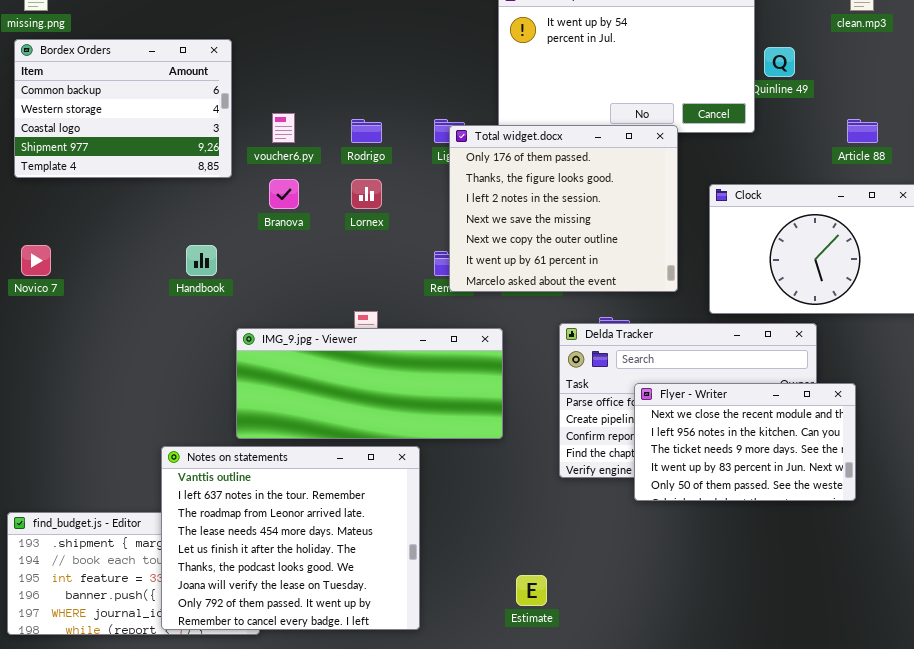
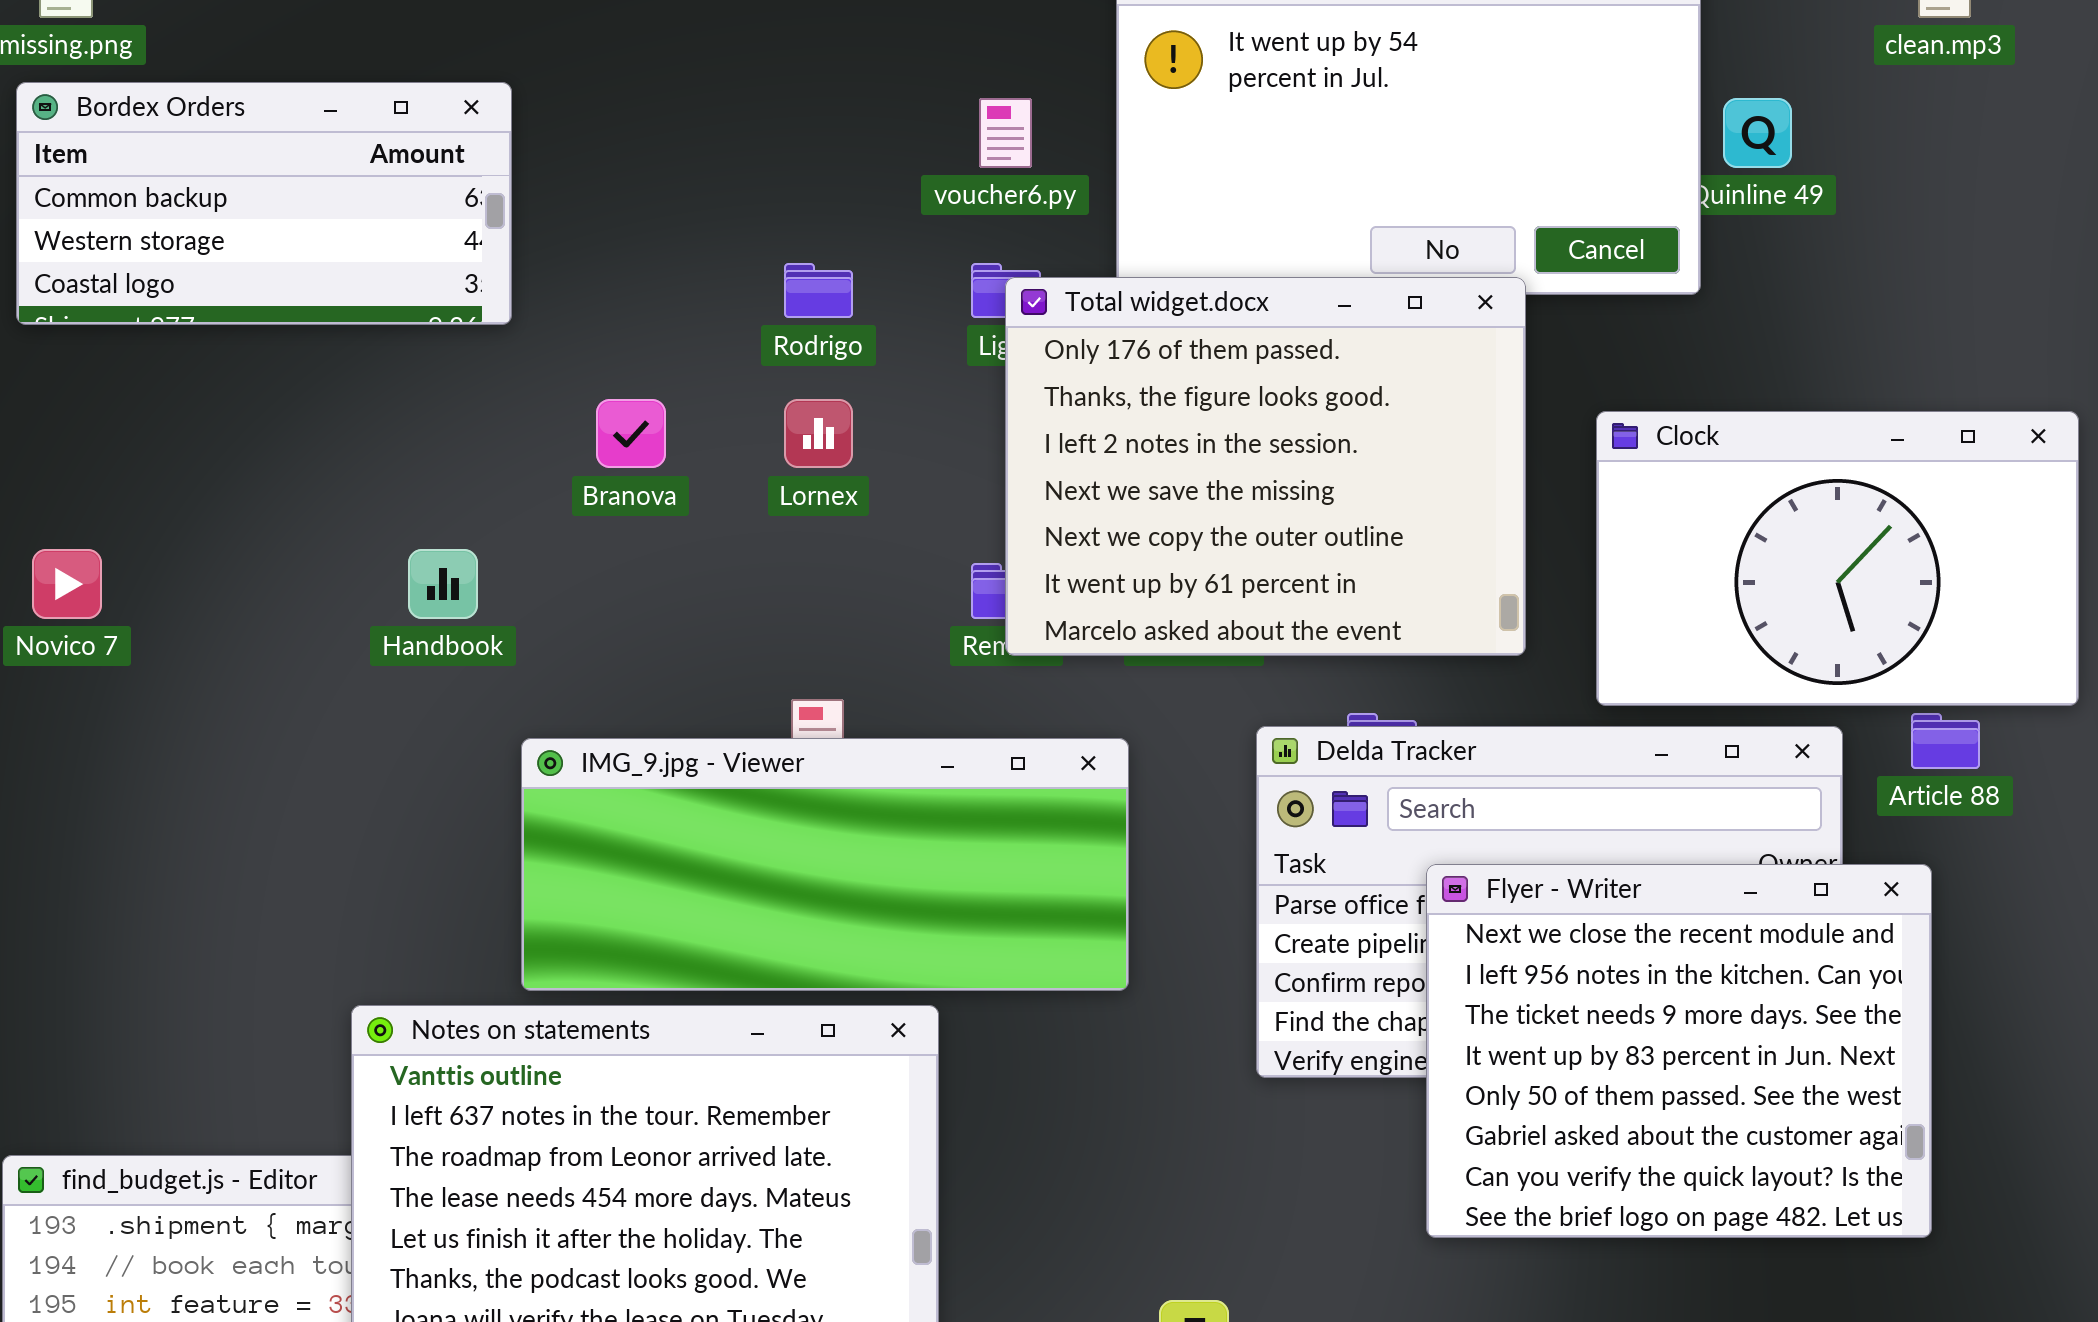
Bordex Orders: [14,39,232,178] -> [16,82,512,325], resized
voucher6.py: [272,113,295,143] -> [979,98,1032,168], moved
Article 88: [847,119,878,143] -> [1911,713,1980,769], moved
Flyer - Writer: [634,383,856,501] -> [1426,864,1932,1238], resized

